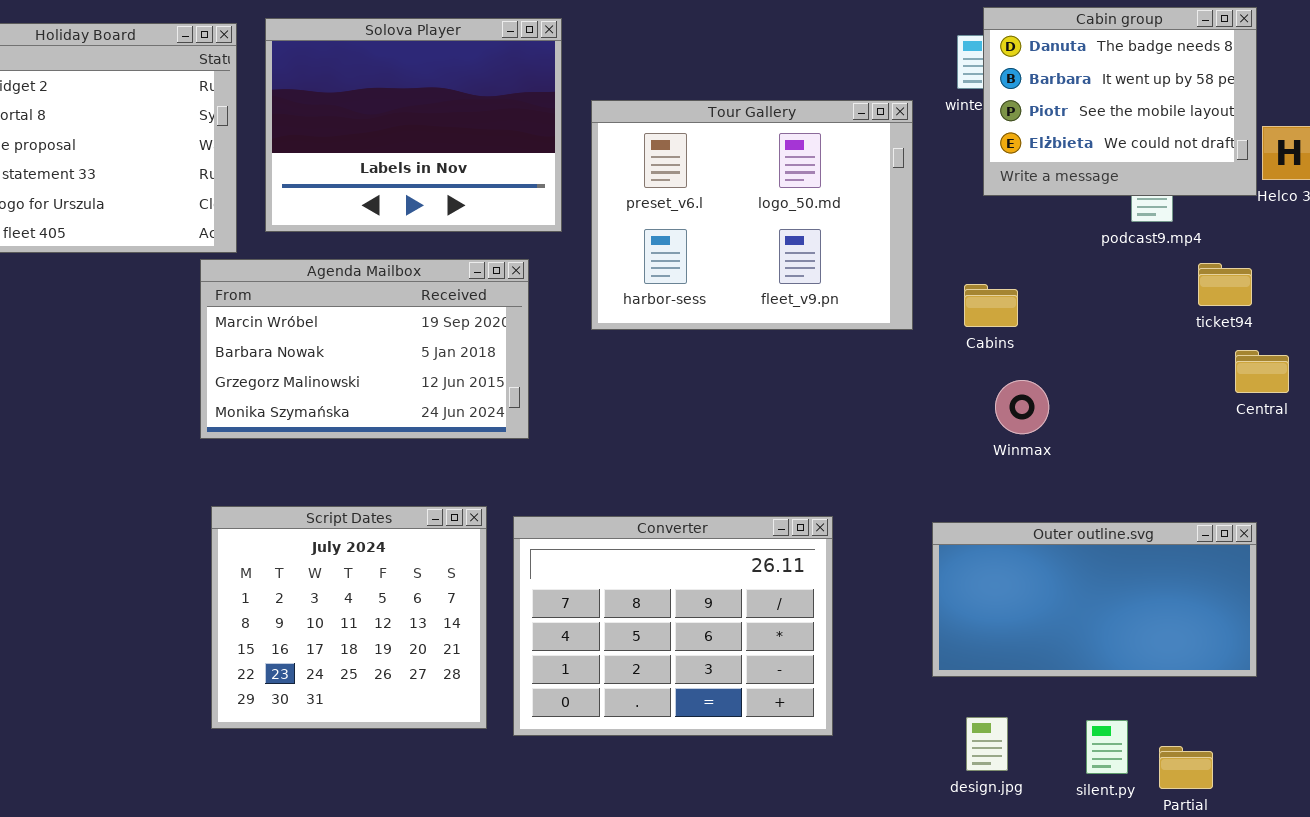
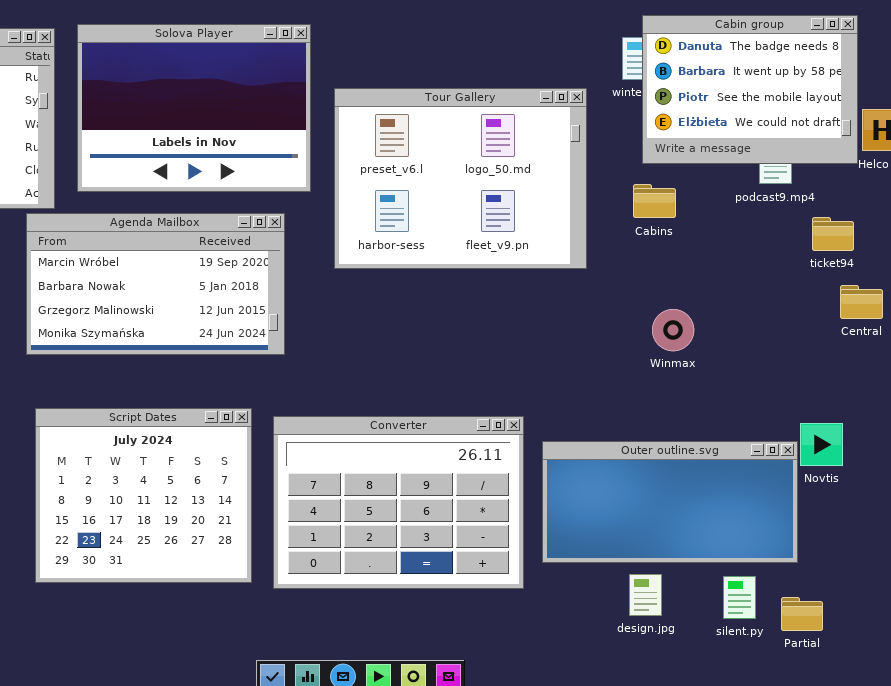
Cabins: [964,284,1018,327] -> [633,184,676,218], moved
Outer outline.svg: [932,522,1257,677] -> [542,441,798,563], moved

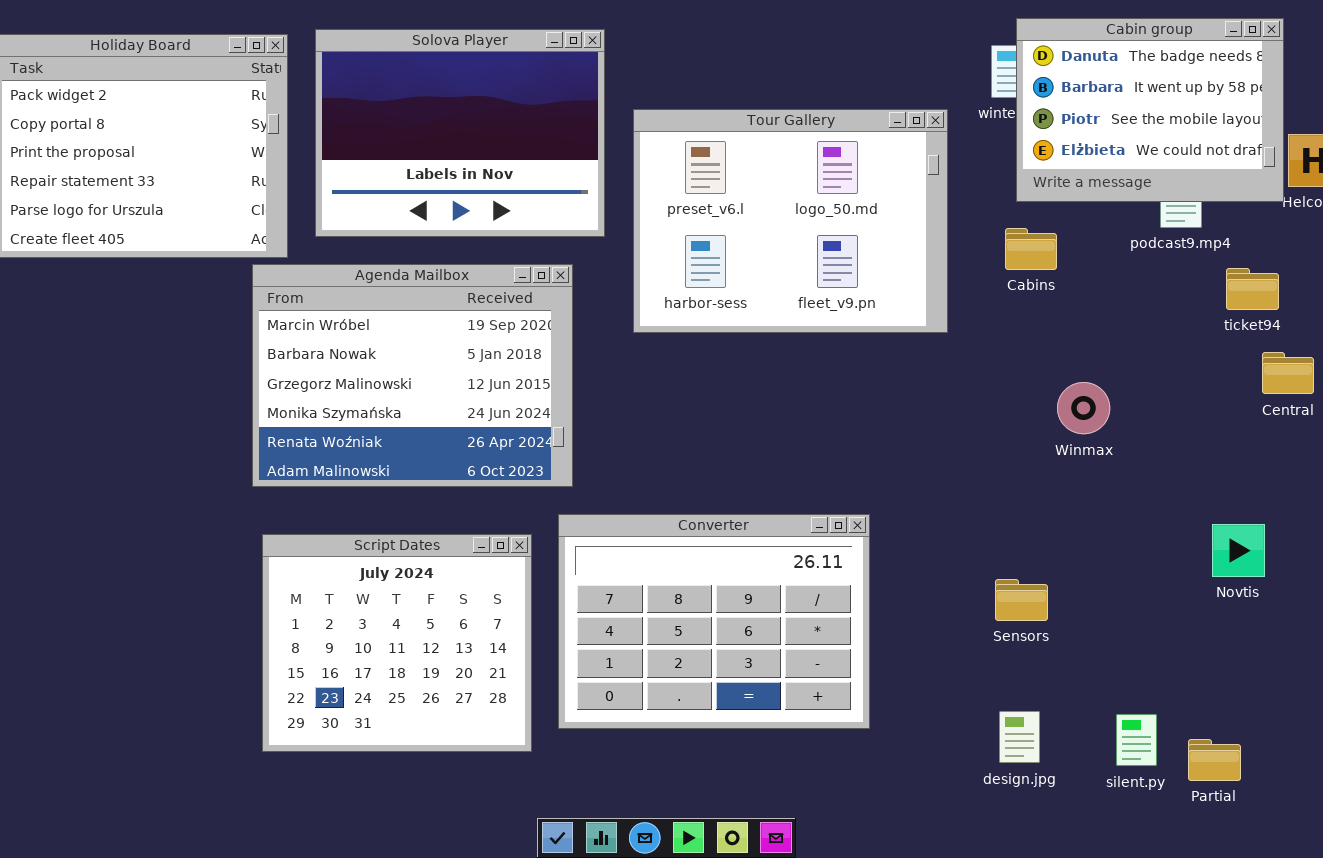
Agenda Mailbox: [26,213,285,355] -> [252,264,573,487], resized
Winmax: [652,309,694,351] -> [1057,382,1110,434], moved
Script Dates: [35,408,252,583] -> [262,534,532,752], moved
Outer outline.svg: [542,441,798,563] -> none, closed

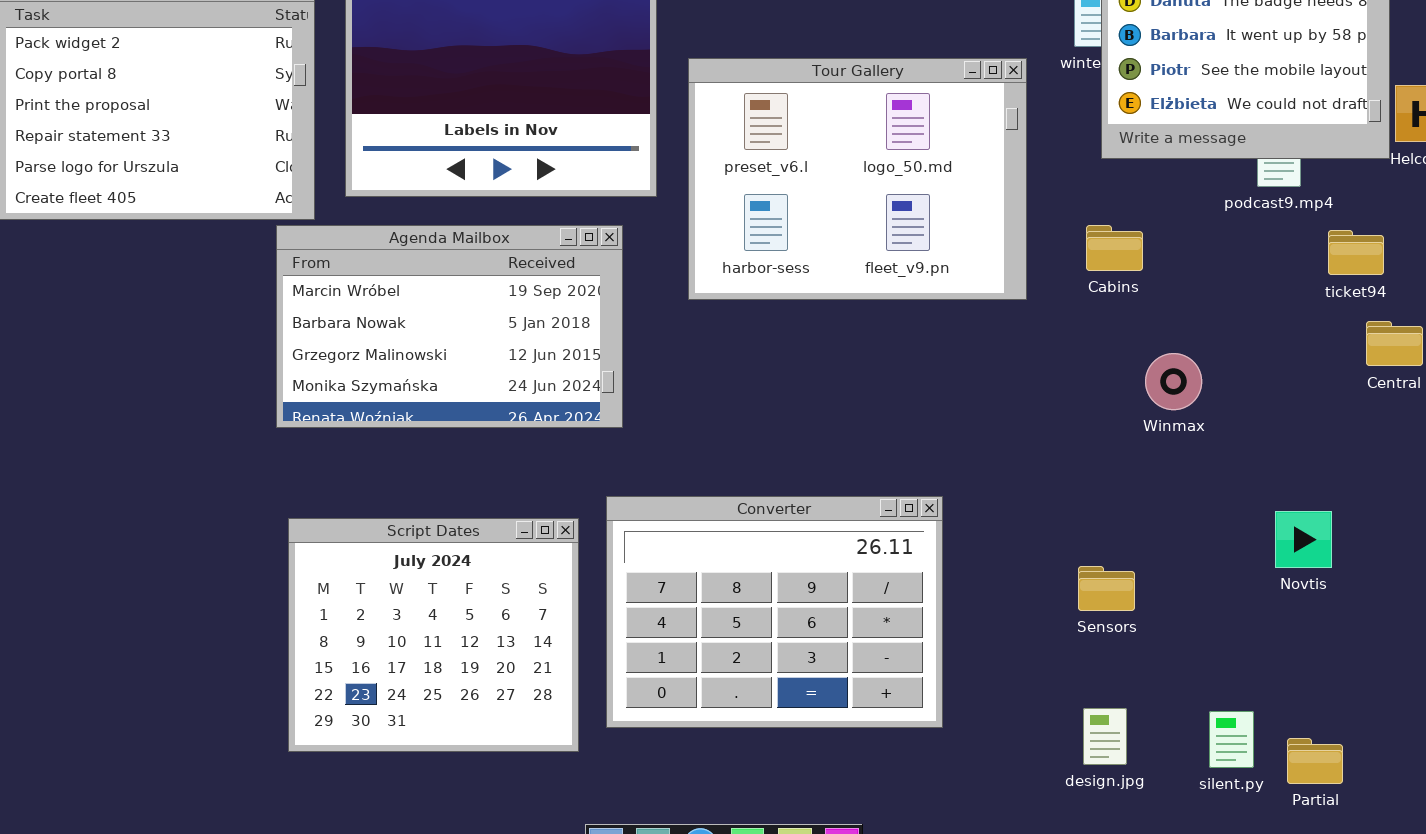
Cabins: [1005,228,1057,270] -> [1086,225,1143,271], moved
Agenda Mailbox: [252,264,573,487] -> [276,225,623,428], resized
Novtis: [1212,524,1265,577] -> [1275,511,1332,568], moved

